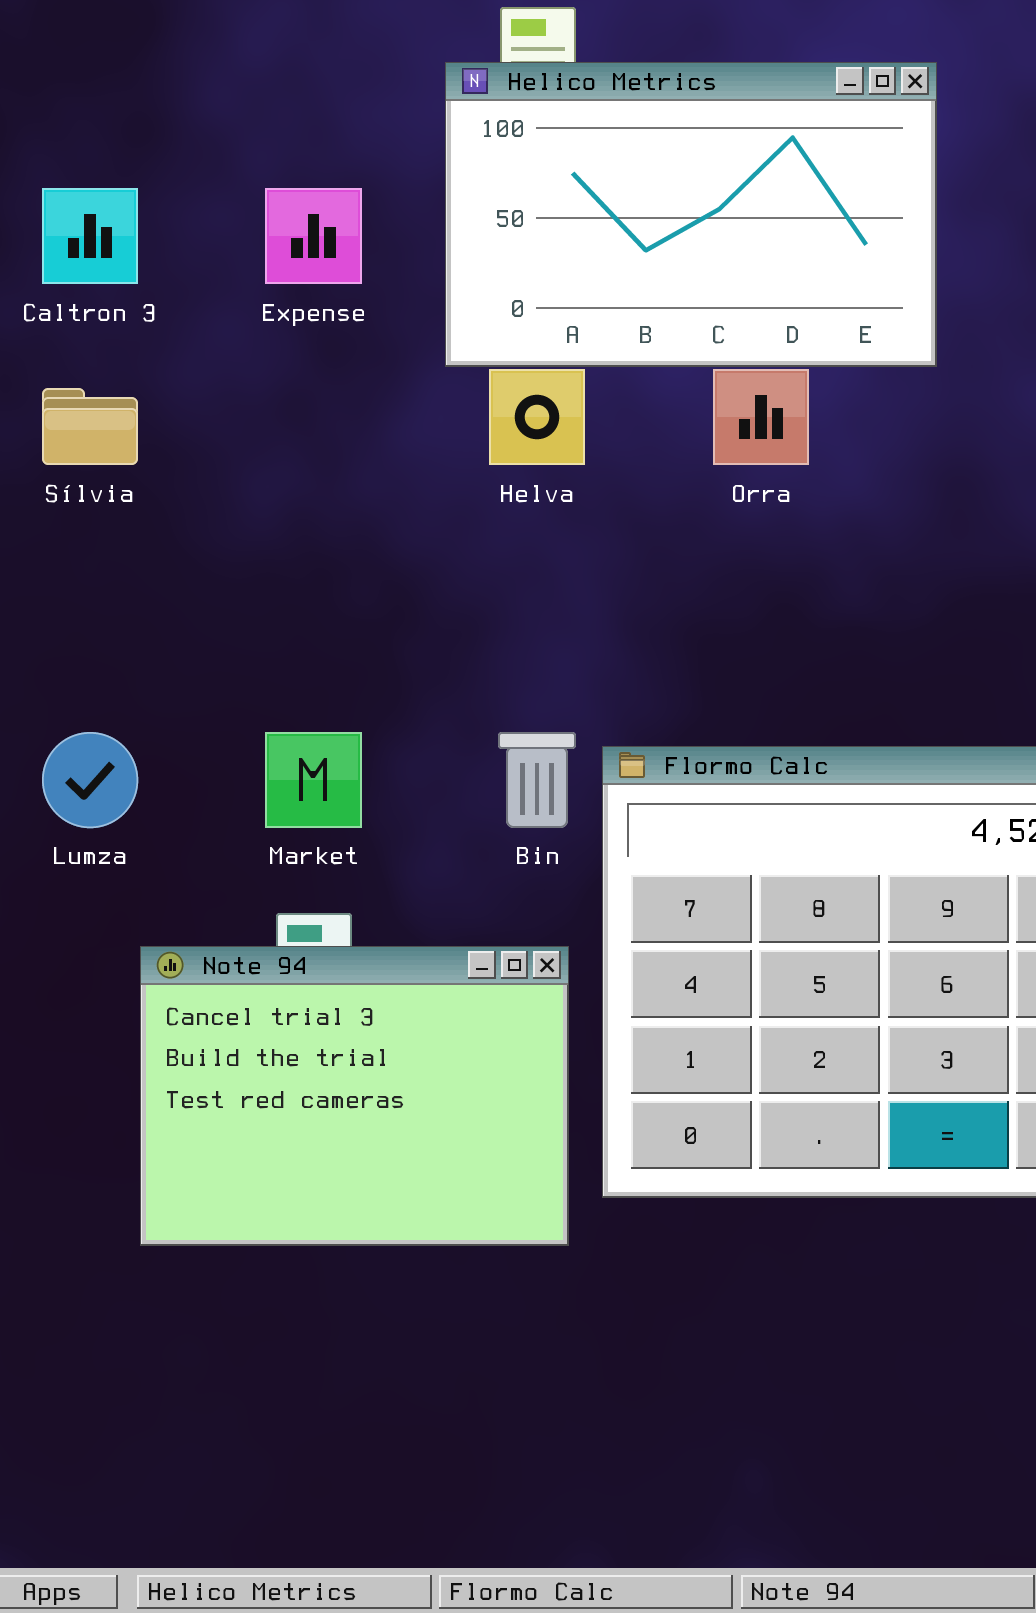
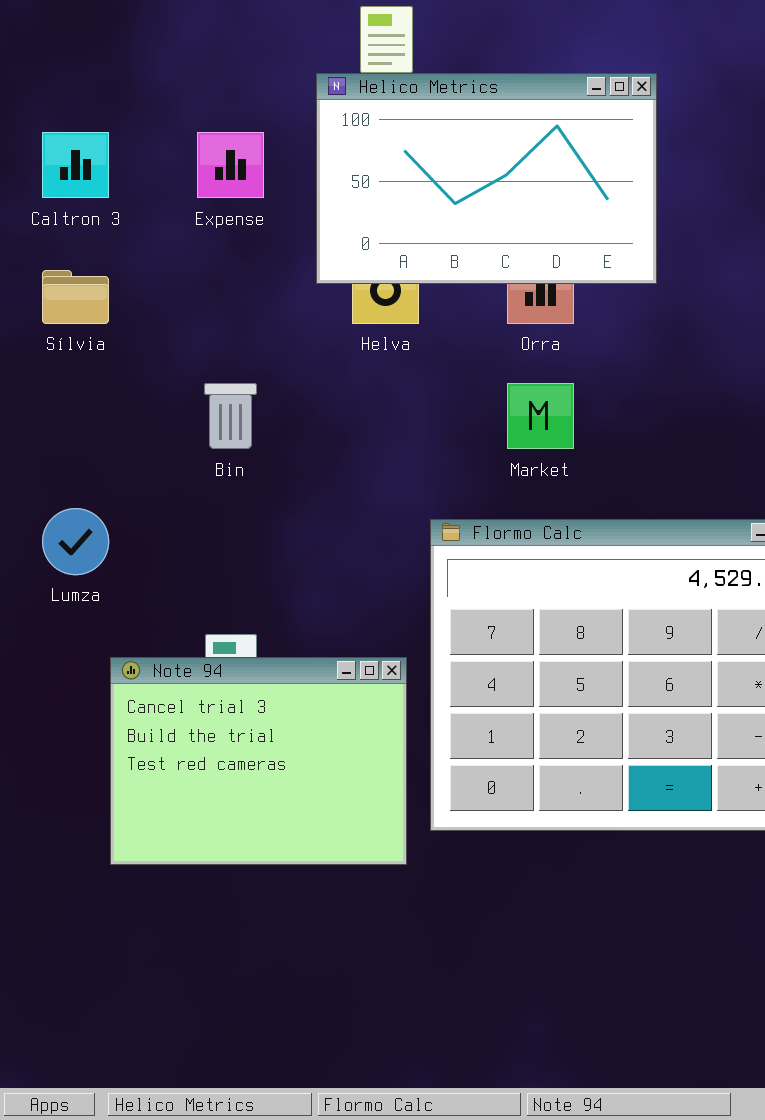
Helico Metrics: [445,62,937,367] -> [316,73,657,284], moved
Market: [265,732,362,828] -> [507,383,574,449], moved
Bin: [498,732,576,828] -> [204,383,257,449], moved

